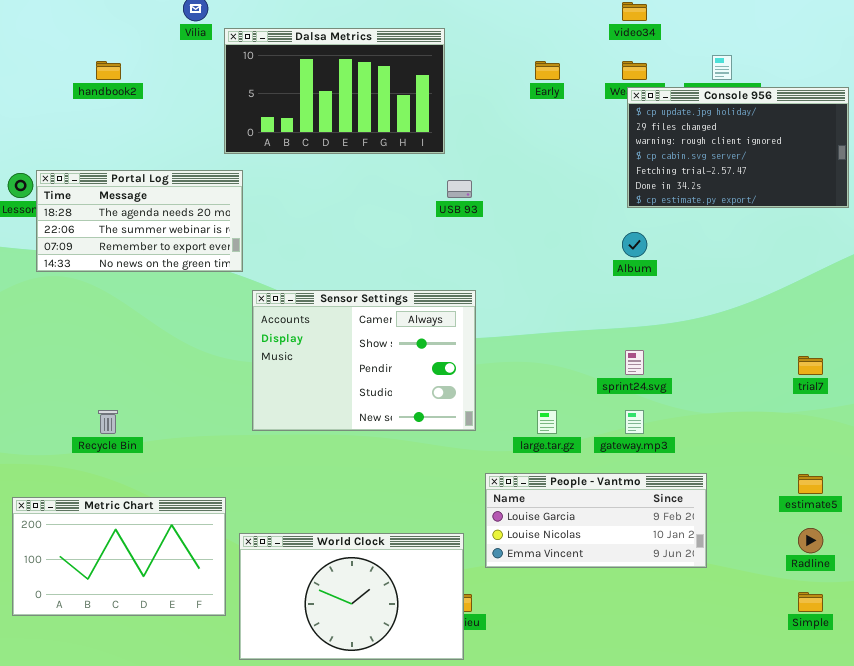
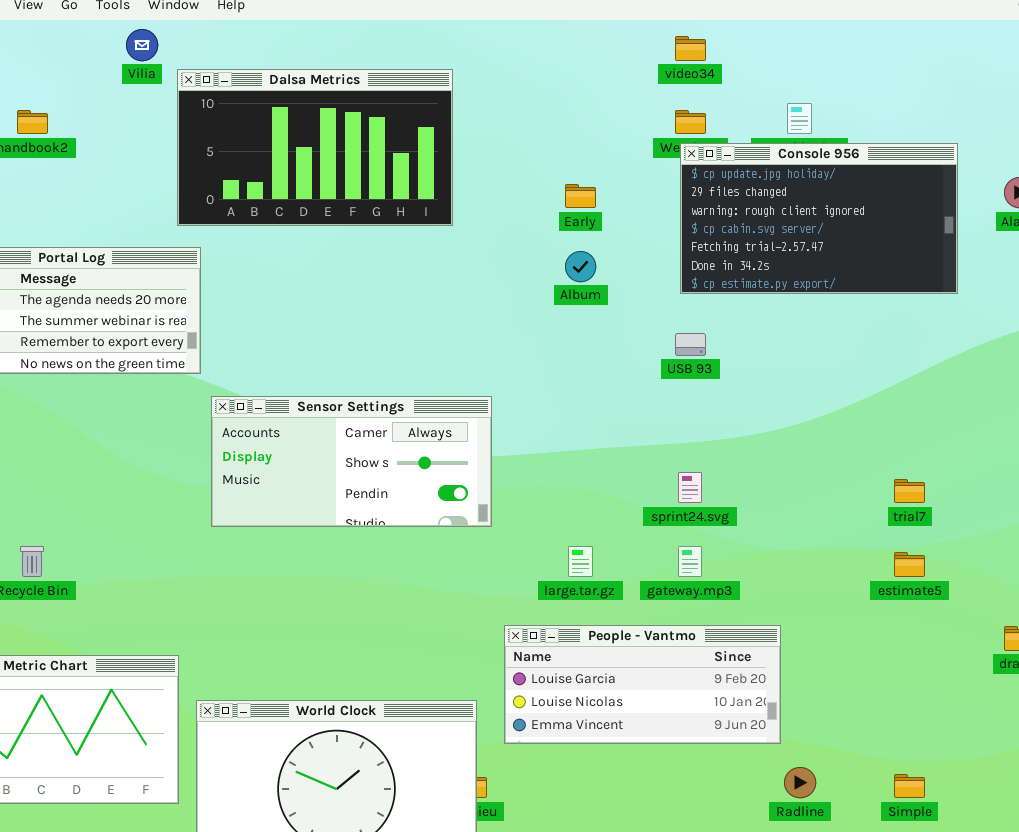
Early: [535,61,560,80] -> [565,184,596,208], moved
USB 93: [447,180,472,198] -> [675,333,706,356], moved
Album: [622,232,647,257] -> [565,251,596,282], moved
Sensor Settings: [252,290,476,431] -> [211,396,492,527], resized
estimate5: [798,474,823,494] -> [894,552,925,577], moved
Radline: [798,528,823,553] -> [784,767,816,798], moved

